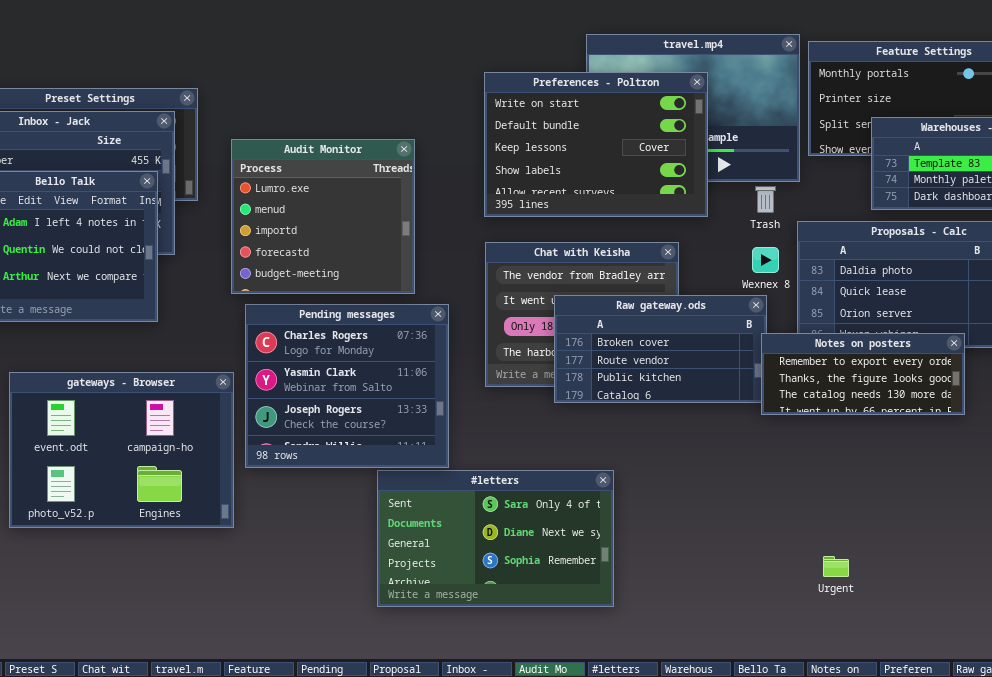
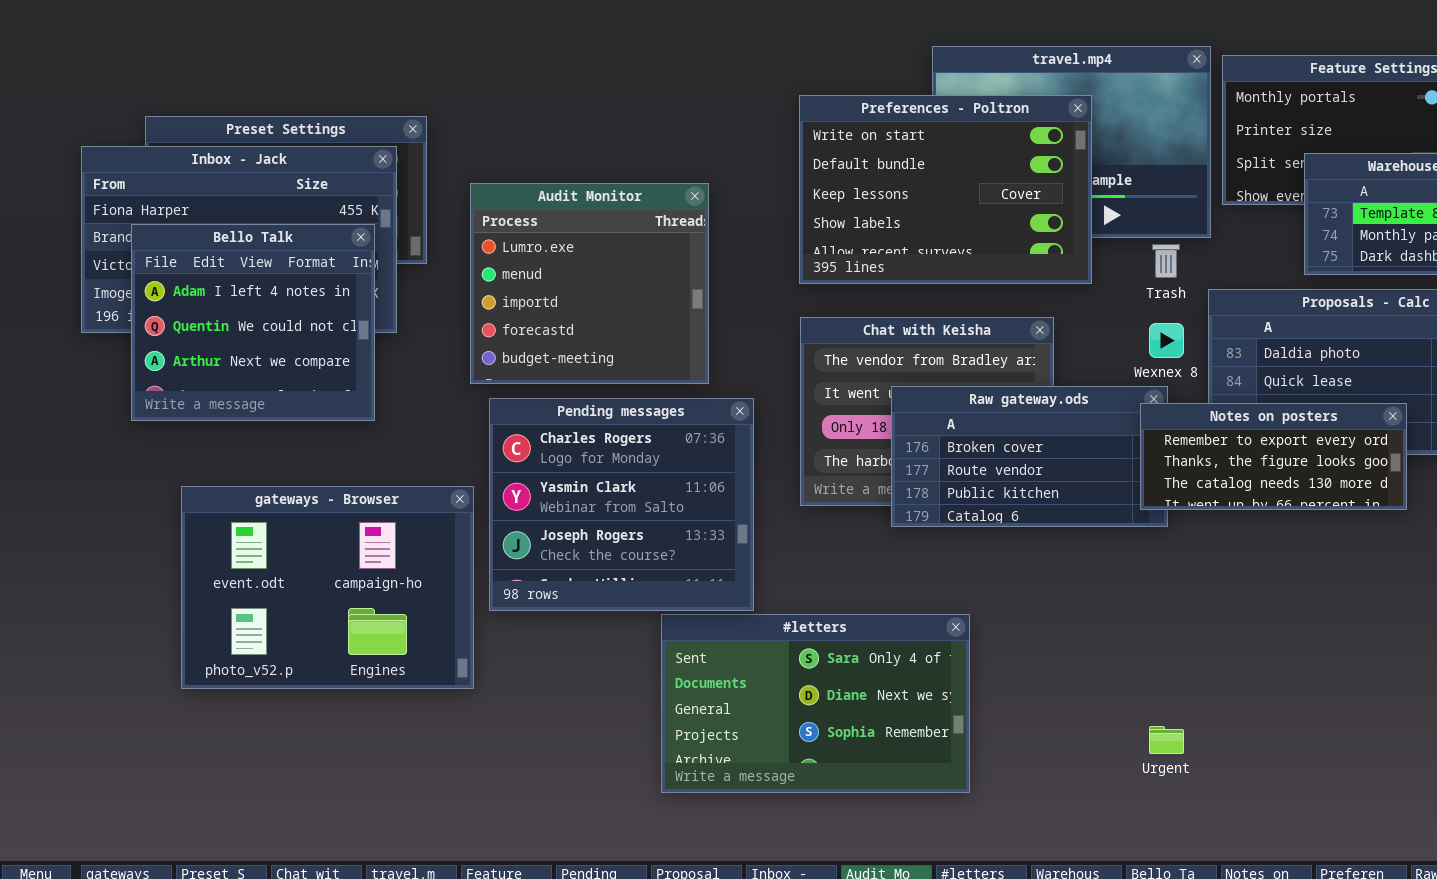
Notes on posters: [761,333,965,415] -> [1140,403,1407,510], moved
Urgent: [823,556,849,577] -> [1149,726,1184,754], moved

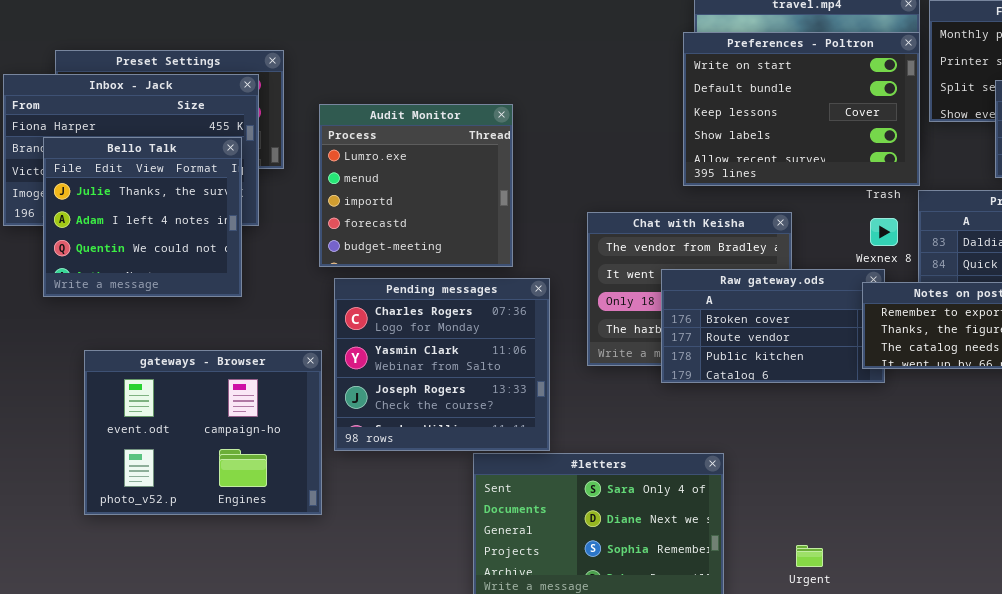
Preferences - Poltron: [799,95,1092,284] -> [683,32,920,186], moved
Bello Talk: [131,224,375,421] -> [43,137,242,297], scrolled up 1 row
Urgent: [1149,726,1184,754] -> [796,545,823,567], moved

